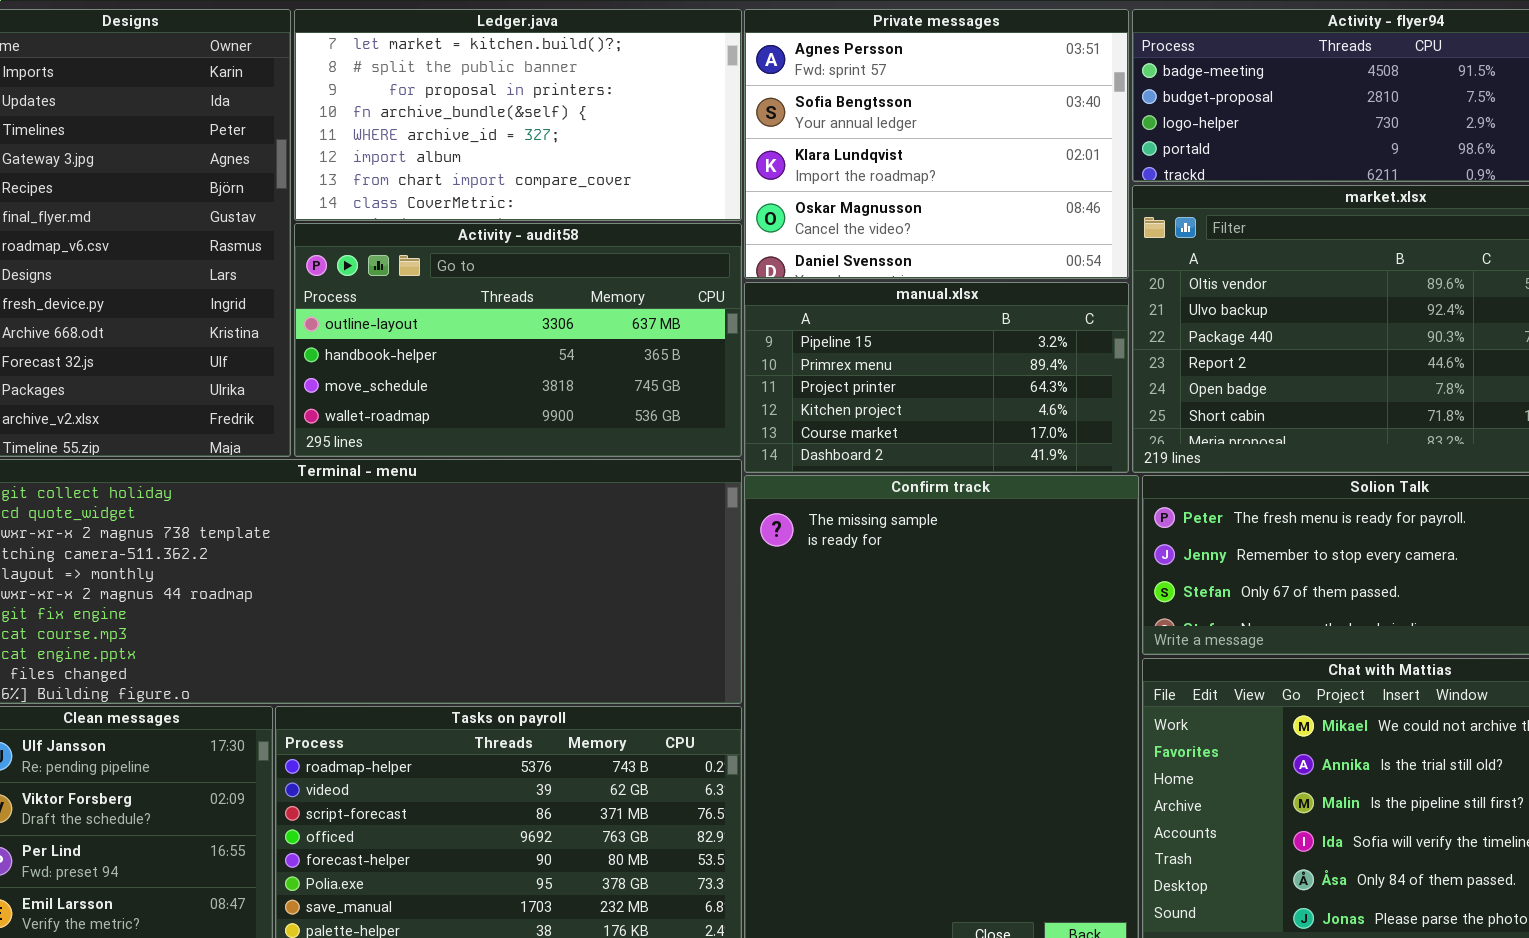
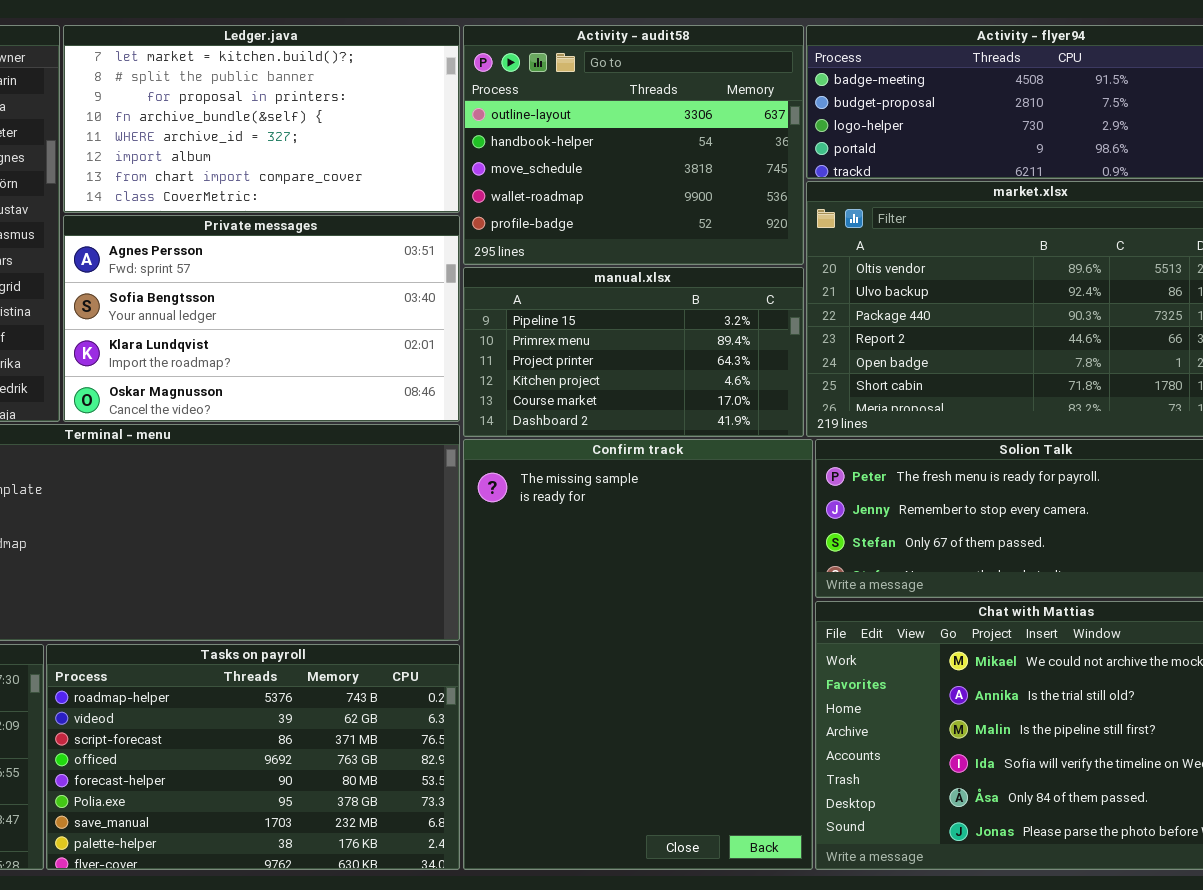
Private messages: [744,9,1129,279] -> [63,215,460,422], moved, resized
Activity - audit58: [294,223,742,457] -> [463,25,804,265], moved, resized

